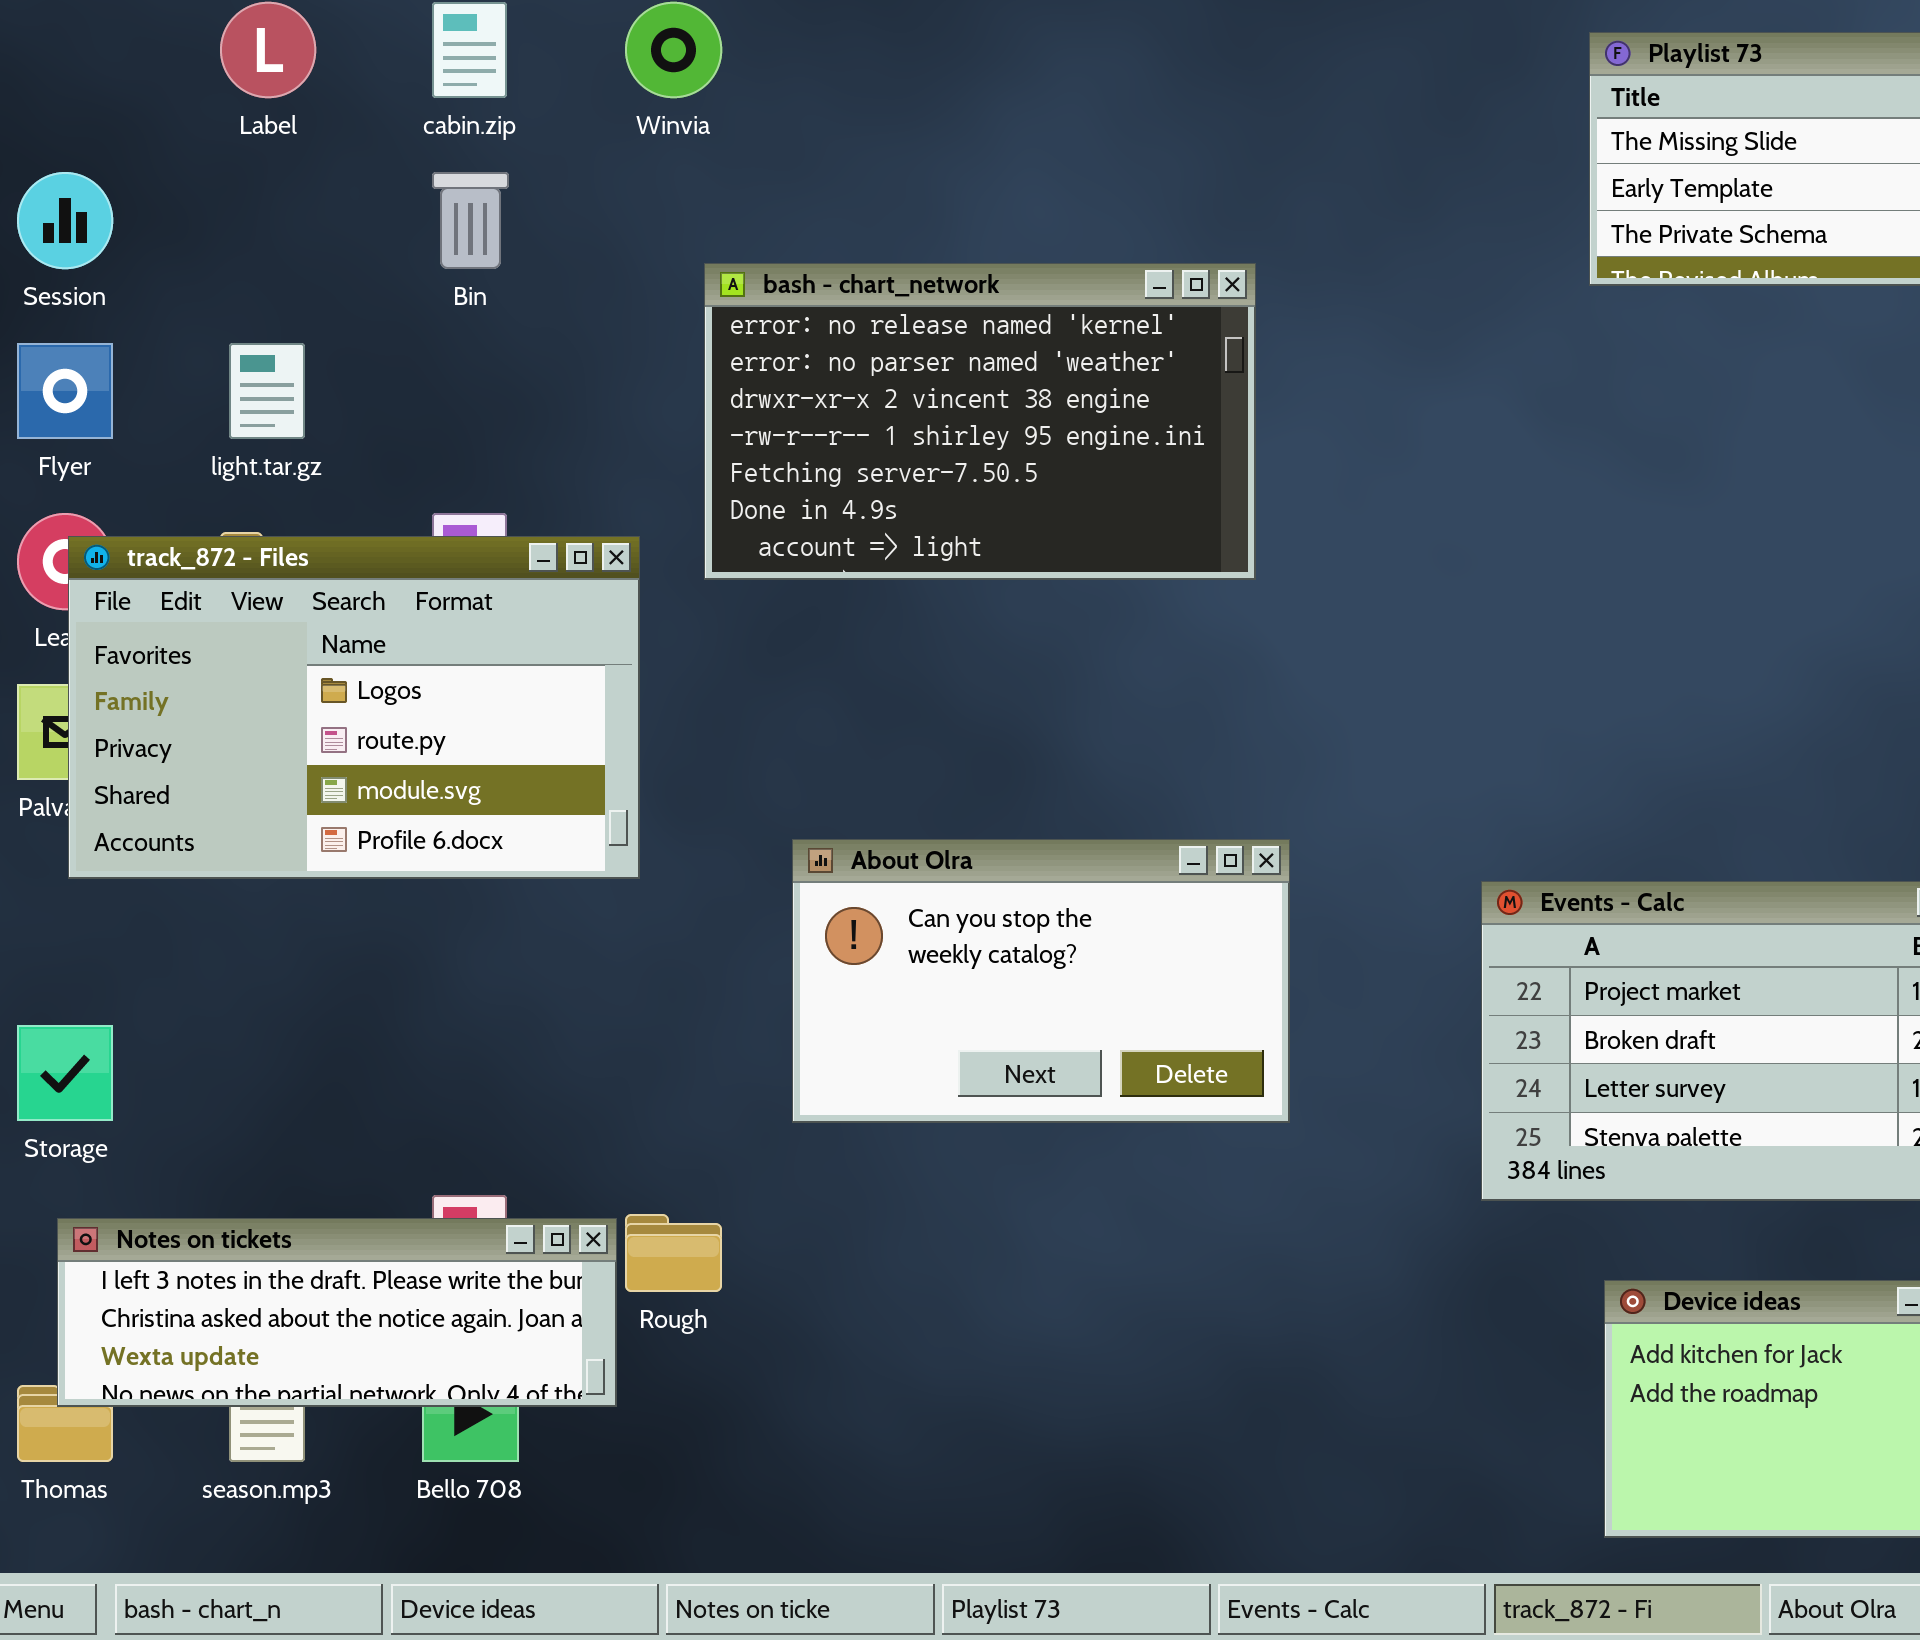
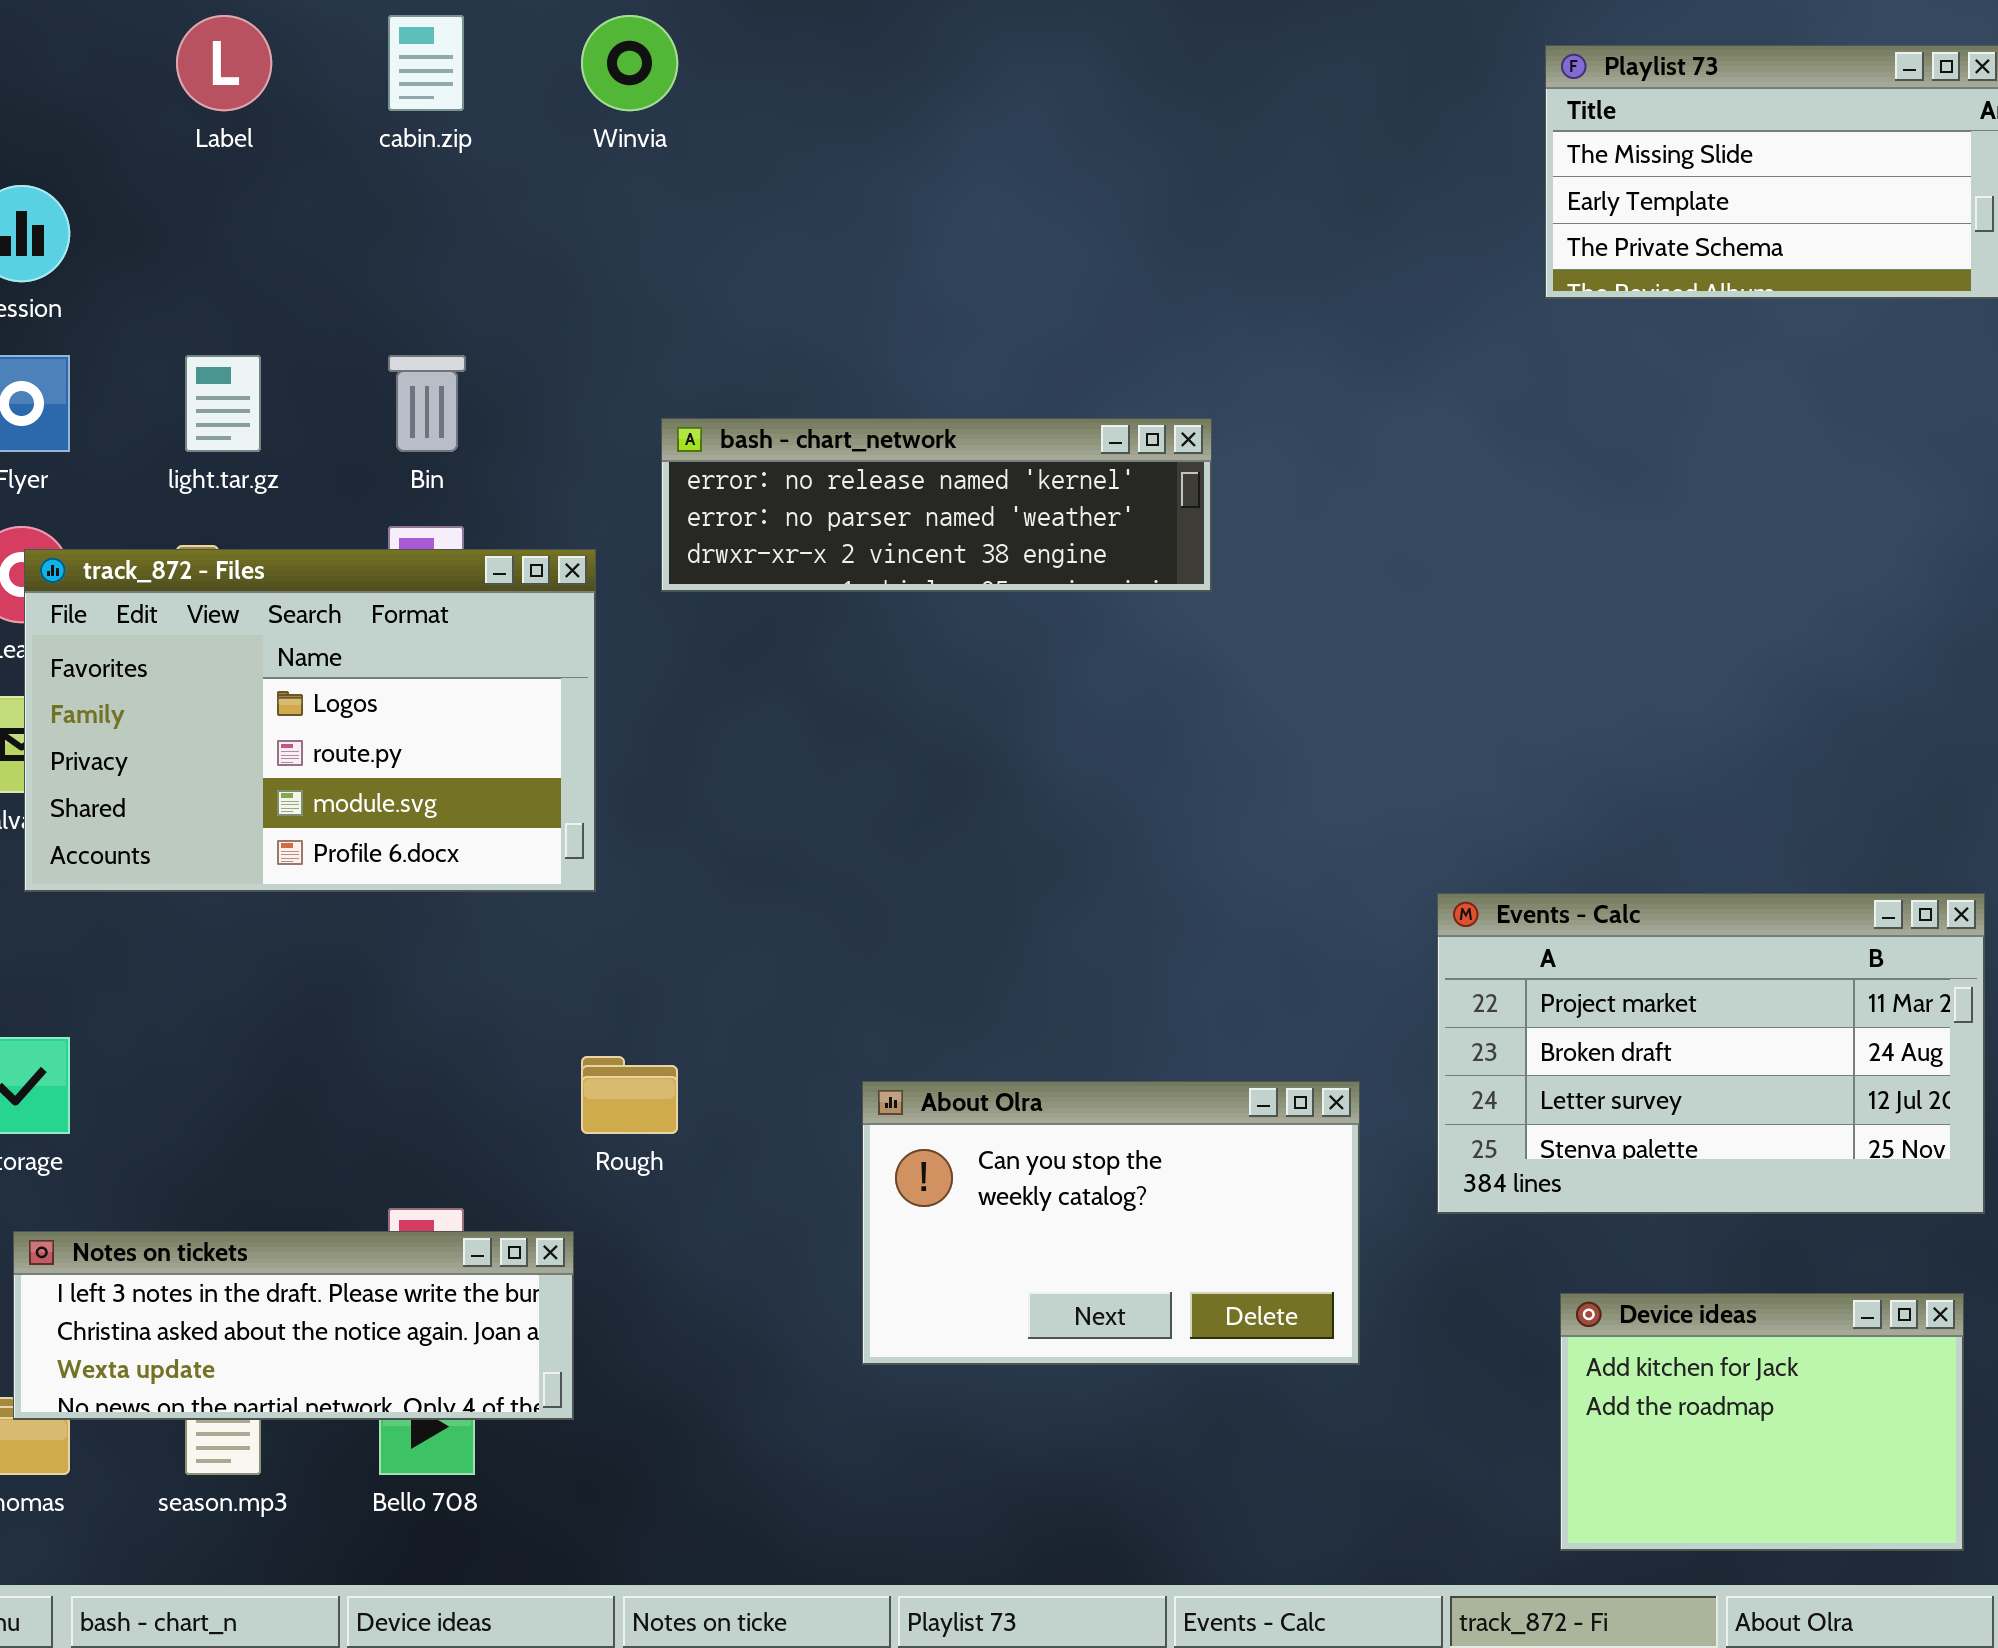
Bin: [432,172,509,269] -> [388,355,466,452], moved
bash - chart_network: [704,263,1256,580] -> [661,418,1212,592], resized
About Olra: [792,839,1290,1123] -> [862,1081,1360,1365], moved
Rough: [625,1214,722,1292] -> [581,1056,678,1134], moved

